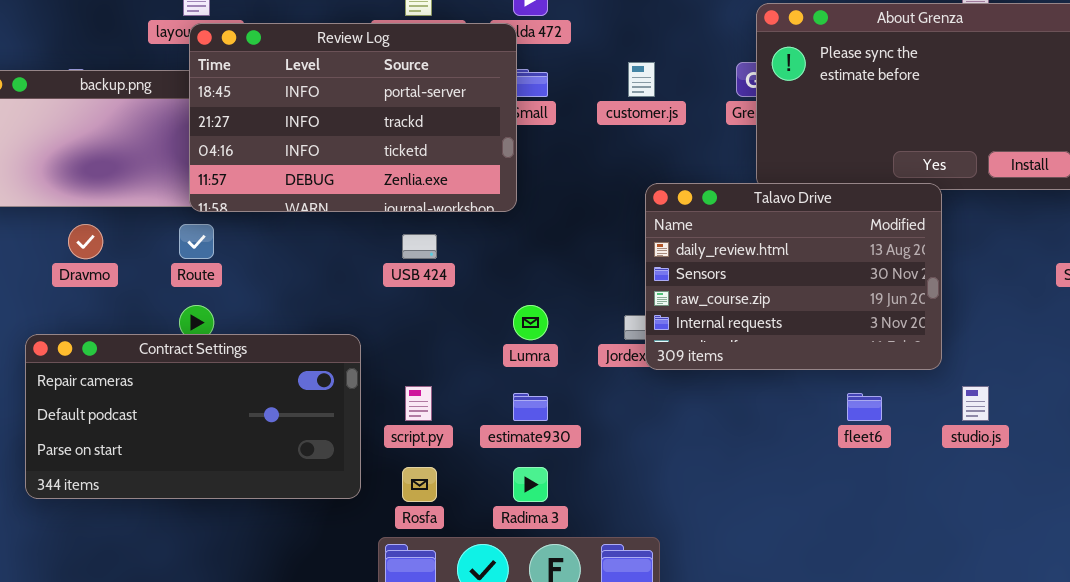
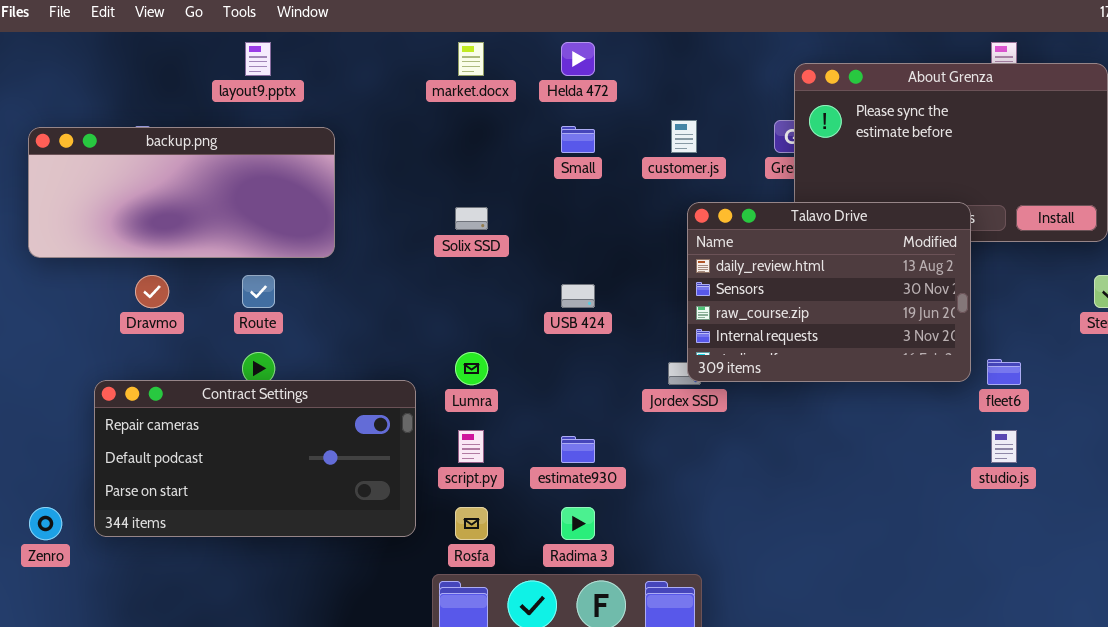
Review Log: [189,23,517,212] -> none, closed
Talavo Drive: [645,183,942,370] -> [687,202,971,382], moved
USB 424: [402,234,437,259] -> [561,284,595,308], moved
Lumra: [513,305,548,340] -> [455,352,488,385], moved
fleet6: [847,393,882,421] -> [987,359,1021,385], moved

